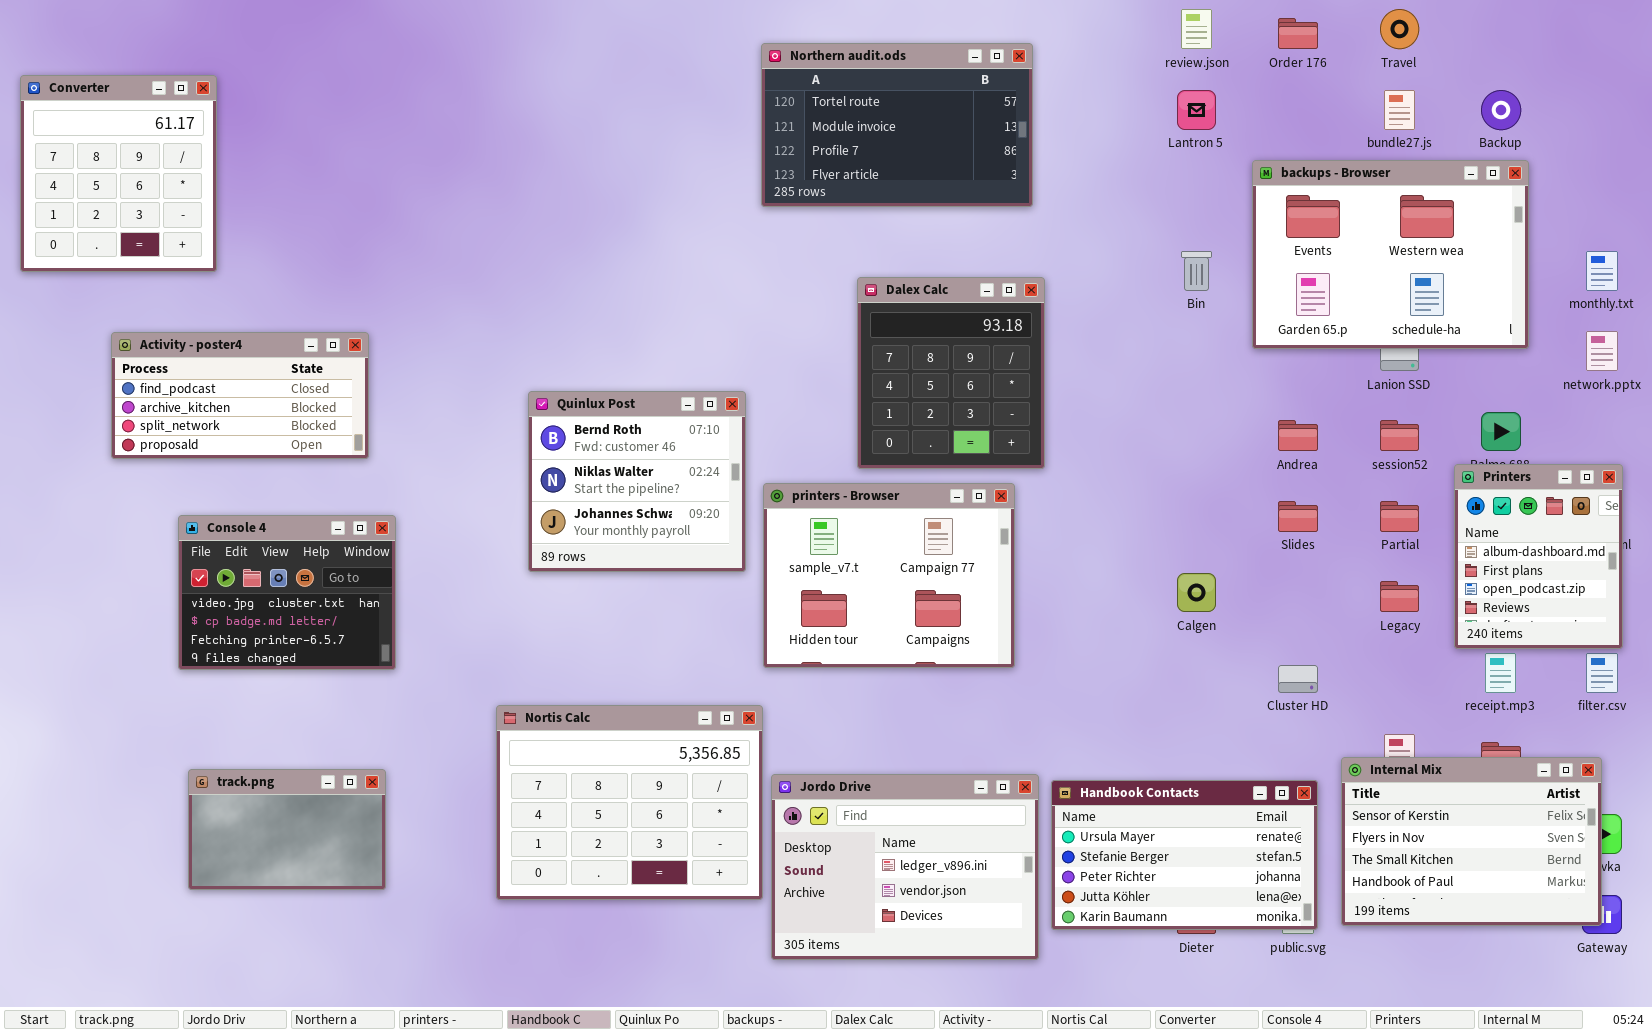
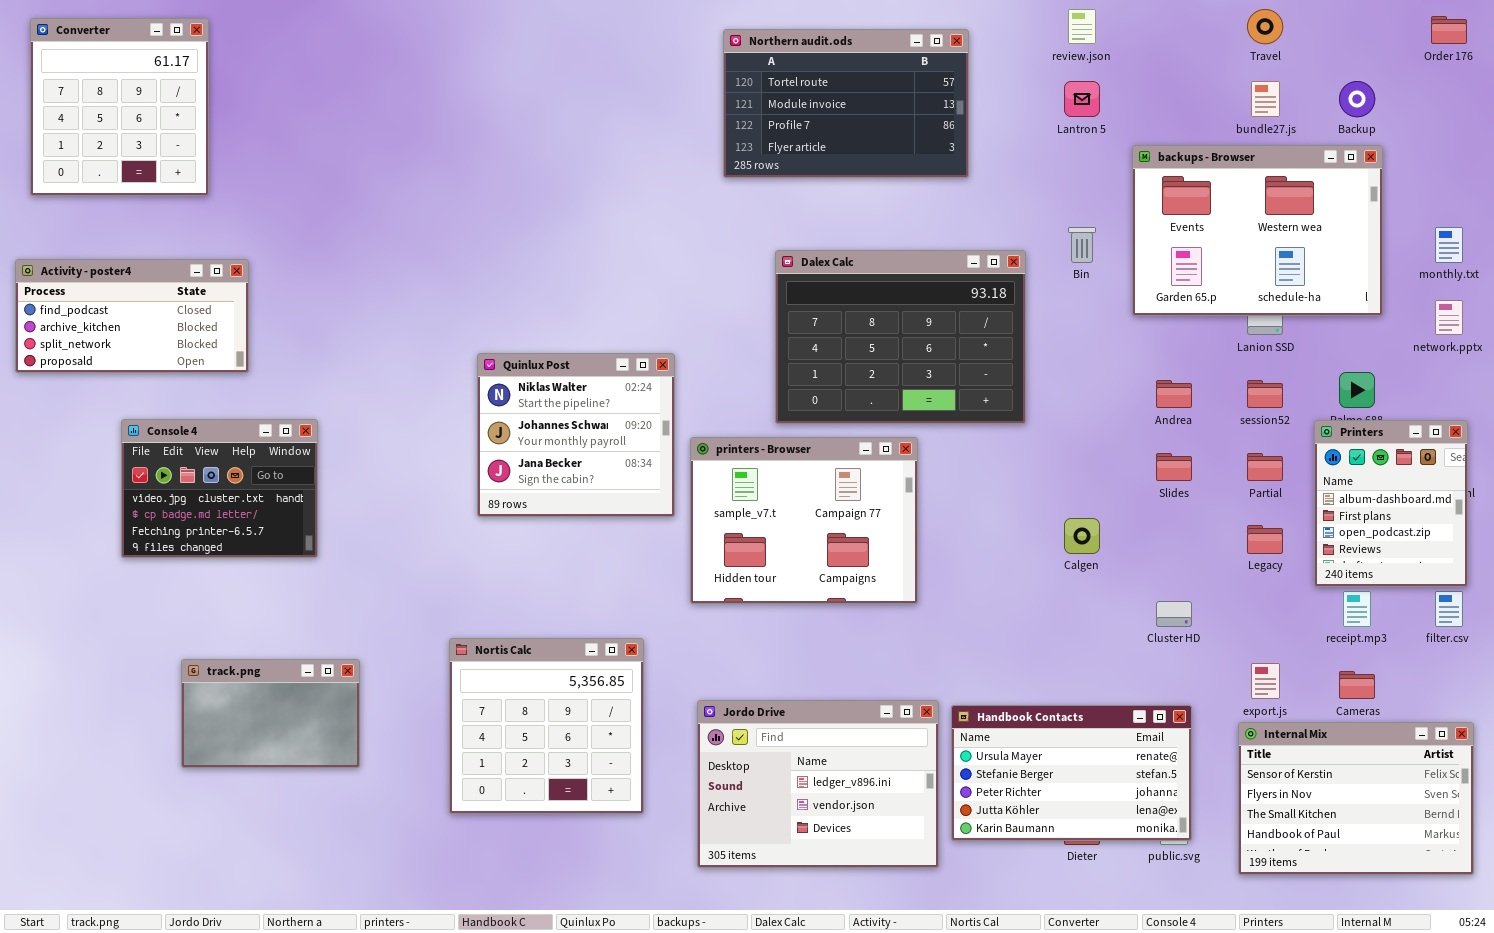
Order 176: [1278,18,1318,49] -> [1431,16,1467,44], moved
Northern audit.ods: [761,43,1033,207] -> [723,29,969,178], moved
Converter: [20,75,217,272] -> [30,18,209,196], moved
Dalex Calc: [857,277,1045,469] -> [775,250,1026,424], resized
Activity - poster4: [111,332,369,459] -> [15,259,249,373], moved
Quinlux Post: [528,391,746,572] -> [477,353,675,517], scrolled down 1 row
Console 4: [178,515,396,670] -> [121,419,318,558], moved
Nortis Calc: [496,705,763,900] -> [449,638,644,814], resized
Internal Mix: [1341,757,1602,926] -> [1238,722,1474,875], moved
track.png: [188,769,386,890] -> [181,659,360,768], moved

